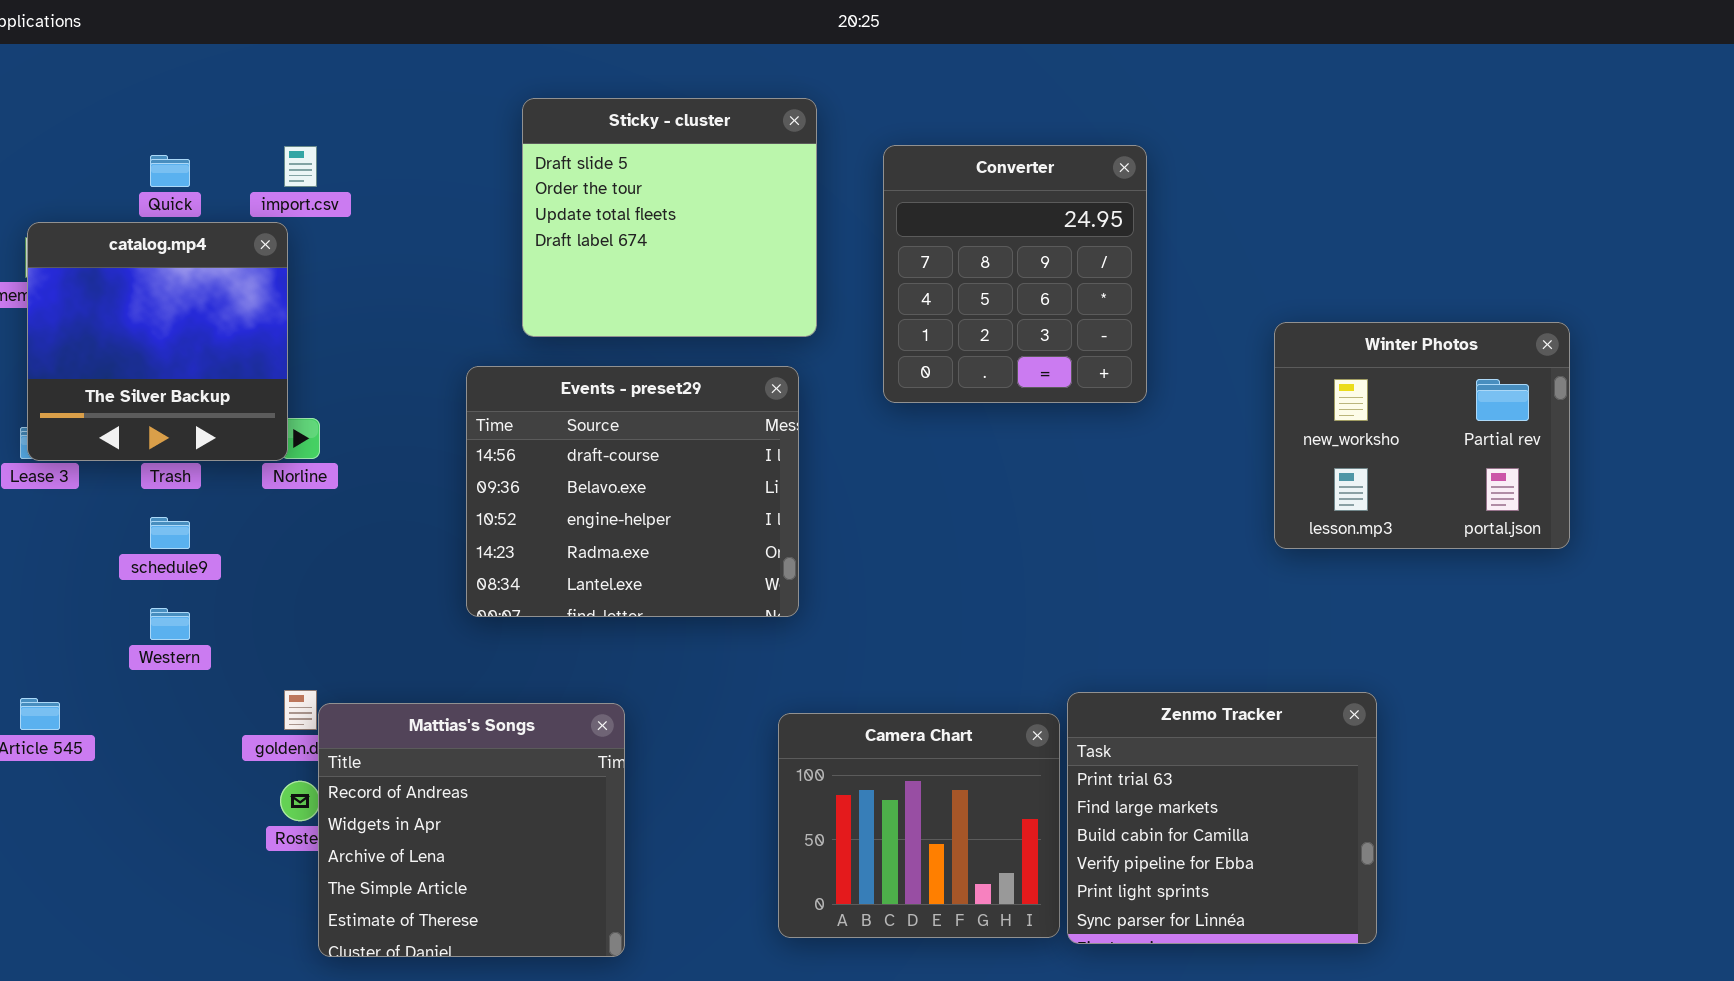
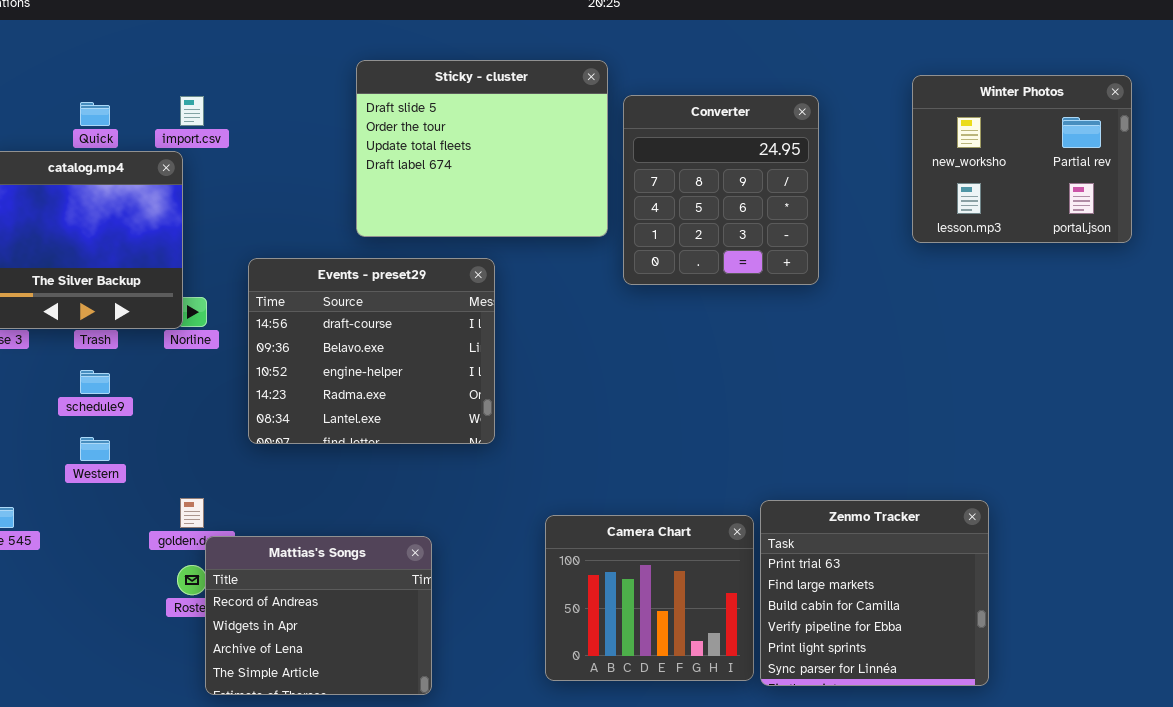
Sticky - cluster: [522,98,817,337] -> [356,60,608,237], resized
Winter Photos: [1274,322,1570,549] -> [912,75,1132,243], moved
Events - preset29: [466,366,799,617] -> [248,258,495,444], moved
Mattias's Songs: [318,703,625,957] -> [205,536,432,695], resized

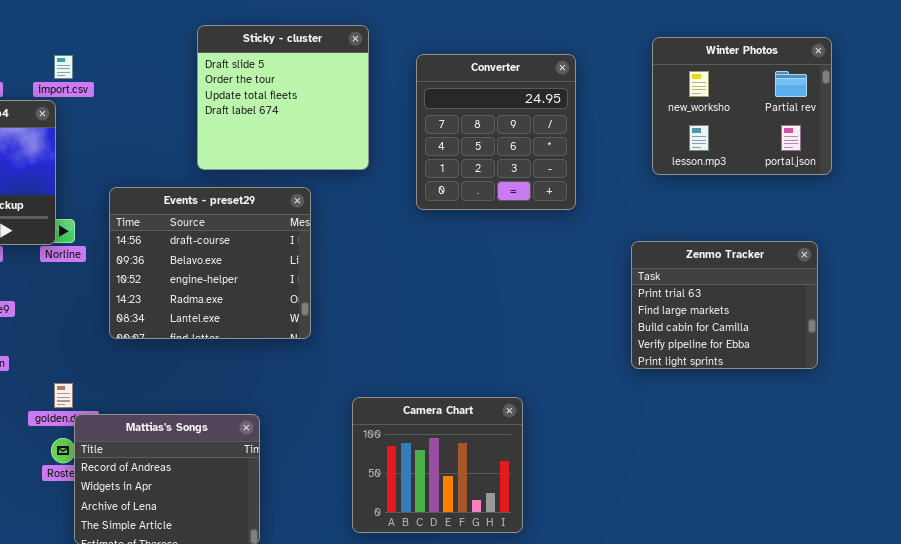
Sticky - cluster: [356,60,608,237] -> [197,25,369,170], resized
Zenmo Tracker: [760,500,989,686] -> [631,241,818,369], moved, resized

